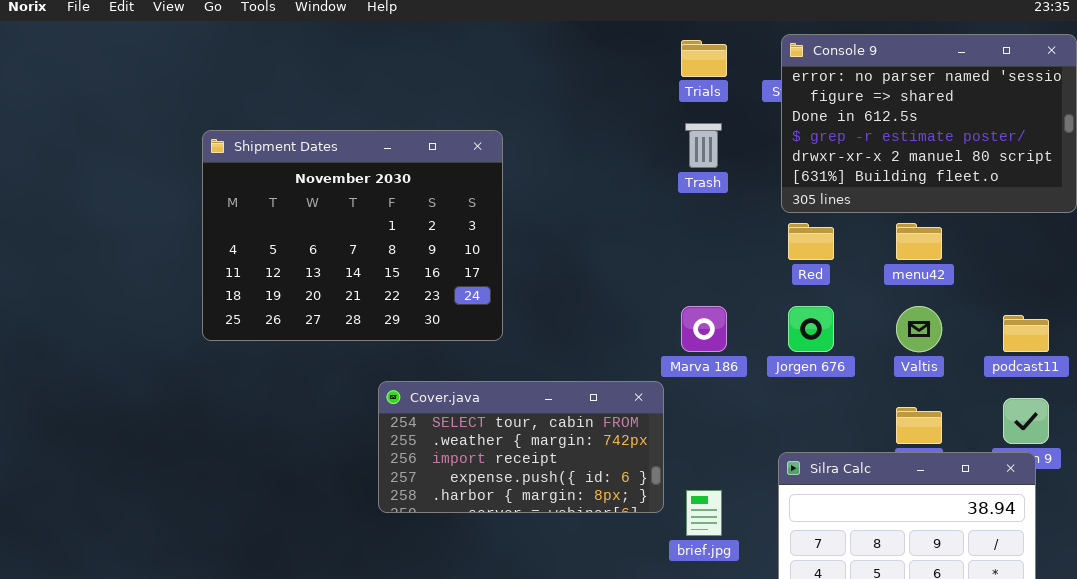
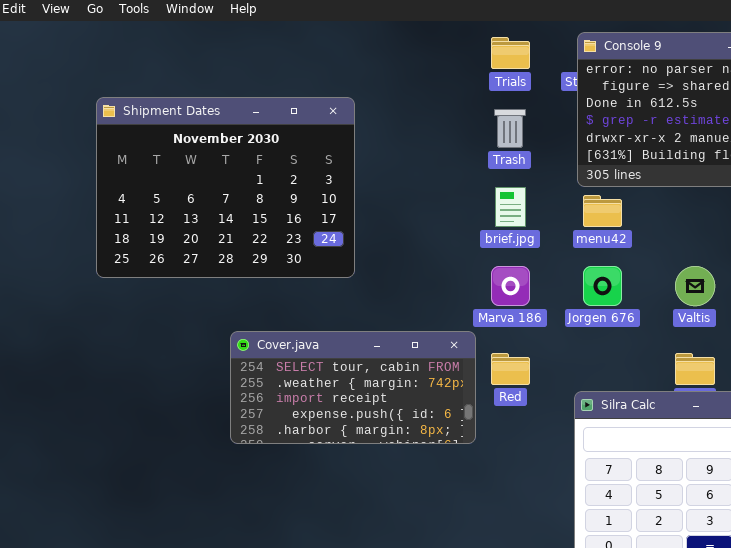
Shipment Dates: [202,130,503,341] -> [96,97,355,278], moved
Red: [788,223,834,260] -> [491,353,530,385], moved
menu42: [896,223,942,260] -> [583,195,622,227], moved
brief.jpg: [686,490,722,536] -> [495,187,526,227], moved

